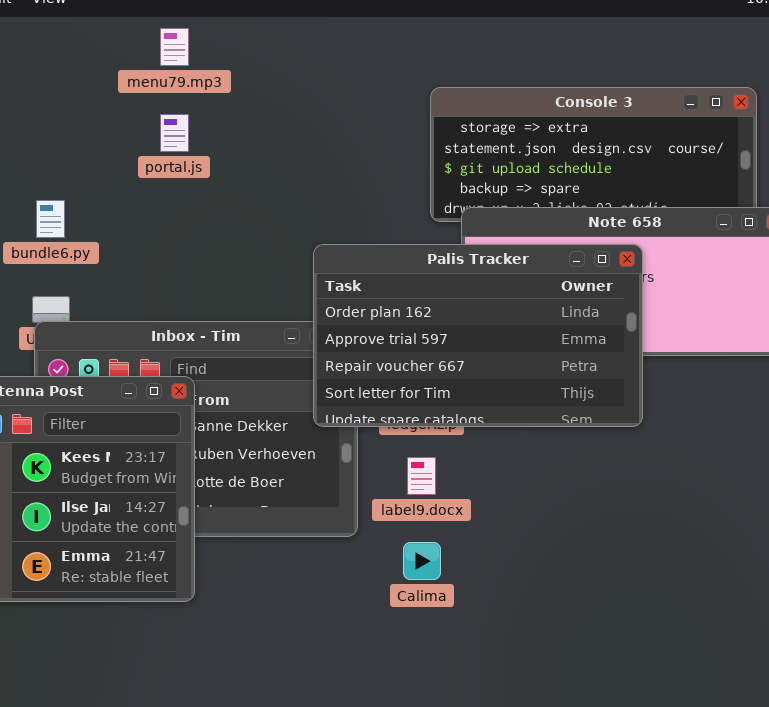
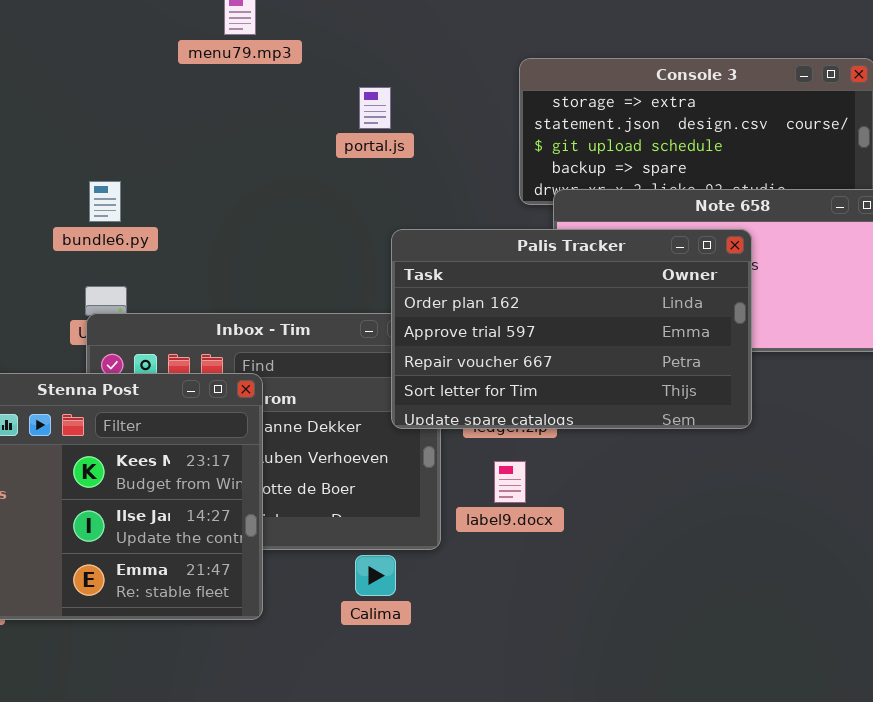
portal.js: [160,114,189,152] -> [359,87,391,129], moved
Calima: [403,542,441,580] -> [355,555,396,596], moved

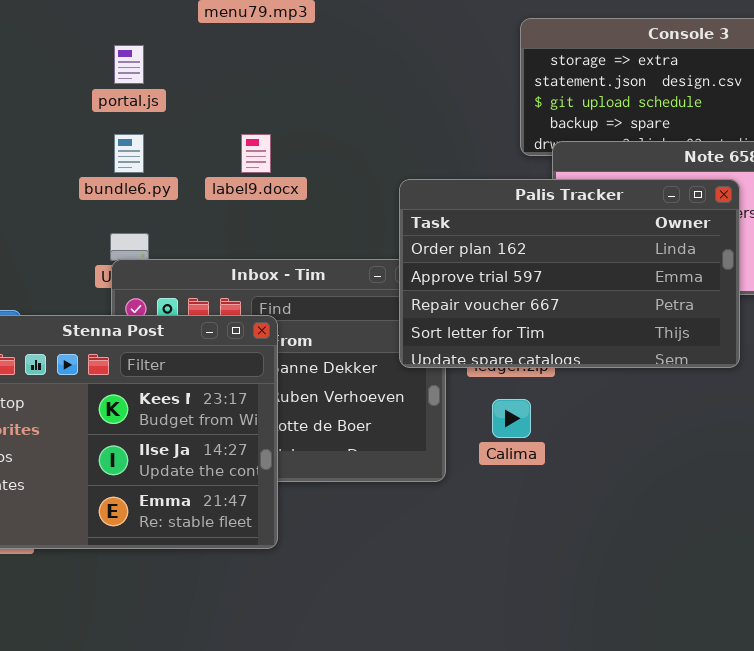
portal.js: [359,87,391,129] -> [114,45,144,84], moved
label9.docx: [494,461,526,503] -> [241,134,271,173], moved
Calima: [355,555,396,596] -> [492,399,531,438], moved

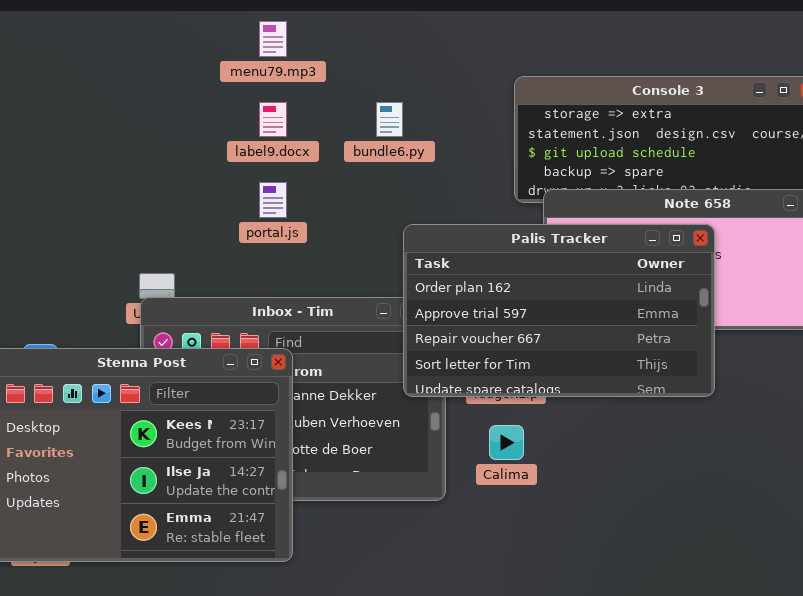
portal.js: [114,45,144,84] -> [259,182,287,218], moved
bundle6.py: [114,134,144,173] -> [376,102,403,137], moved
label9.docx: [241,134,271,173] -> [259,102,287,137], moved

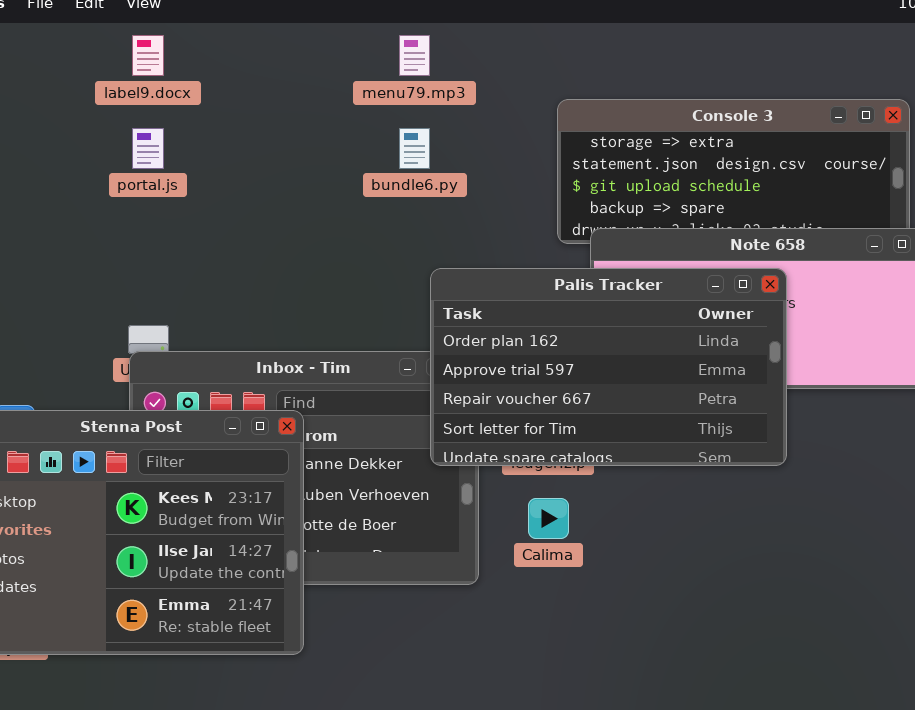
menu79.mp3: [259,21,287,57] -> [399,35,430,76], moved
label9.docx: [259,102,287,137] -> [132,35,164,76], moved
portal.js: [259,182,287,218] -> [132,128,164,169], moved

